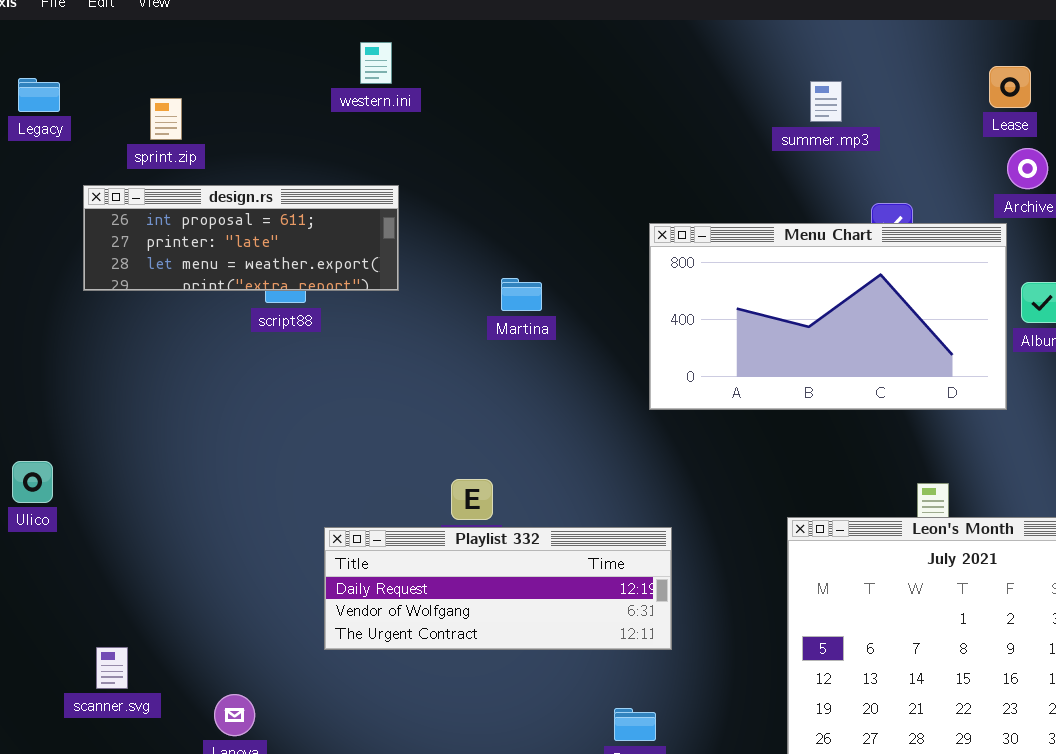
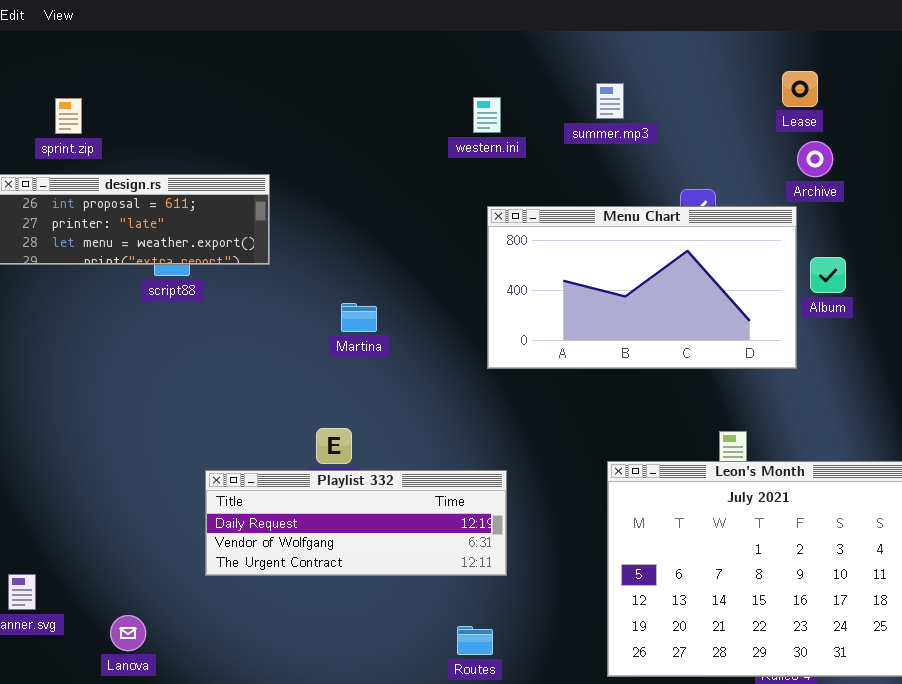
western.ini: [360,42,392,84] -> [473,97,501,133], moved
summer.mp3: [810,81,842,122] -> [596,83,624,119], moved
Martina: [501,278,542,311] -> [341,303,377,332], moved

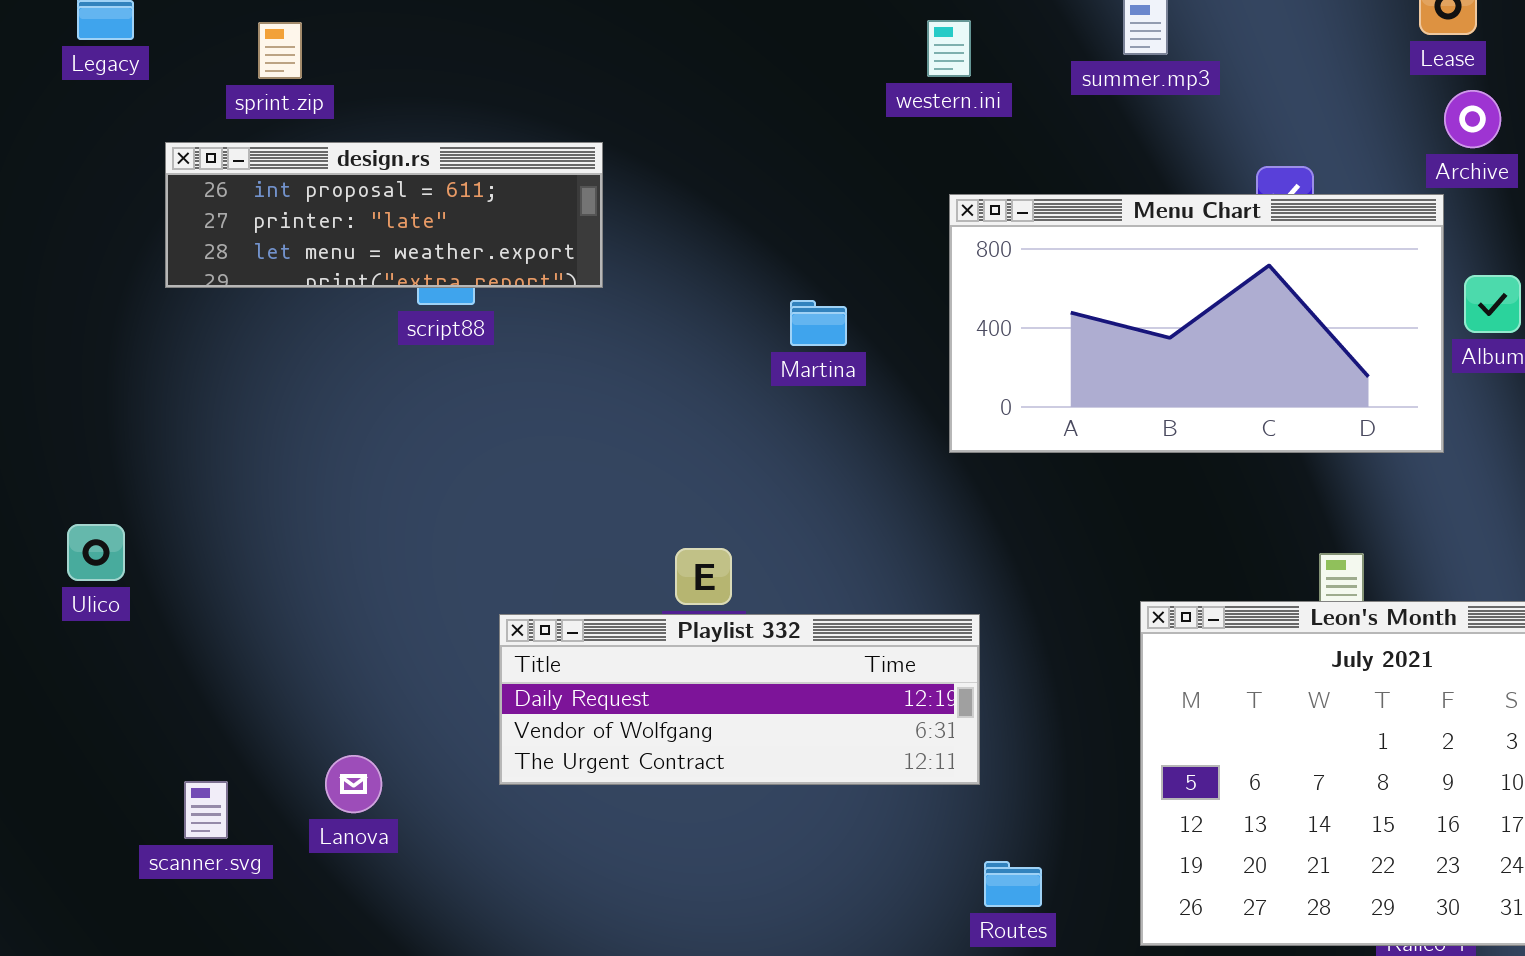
Martina: [341,303,377,332] -> [790,300,847,346], moved
Lanova: [110,615,146,651] -> [325,755,382,813], moved
Routes: [457,626,493,655] -> [984,861,1042,907], moved

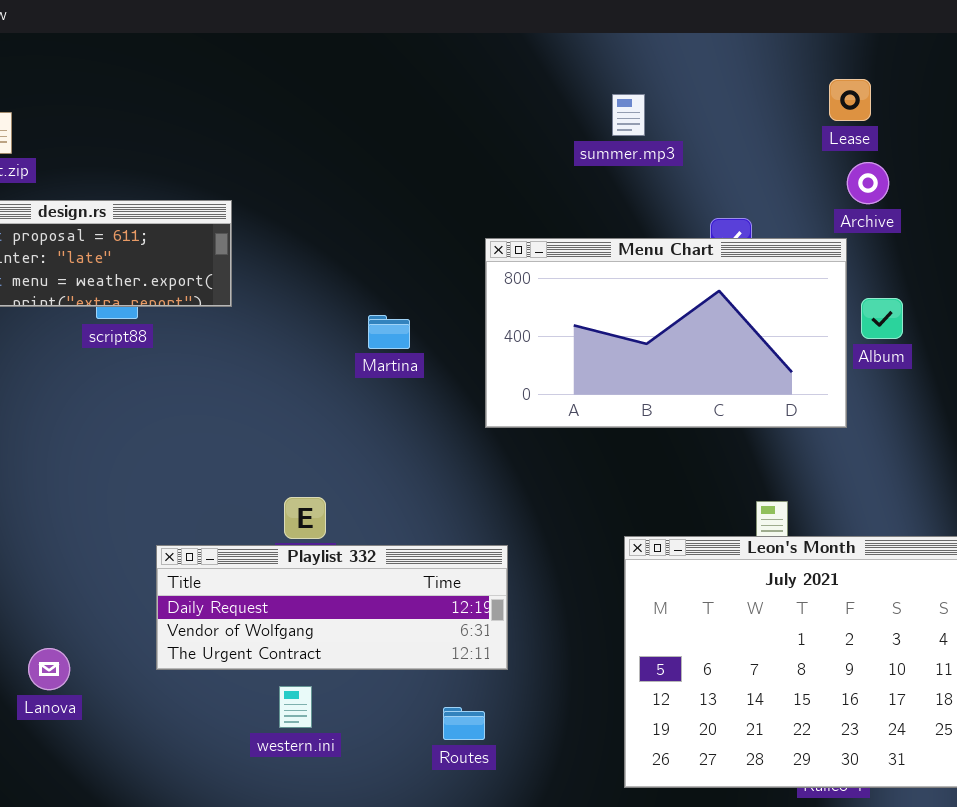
western.ini: [927,20,971,77] -> [279,686,312,728], moved
Routes: [984,861,1042,907] -> [443,707,485,740], moved

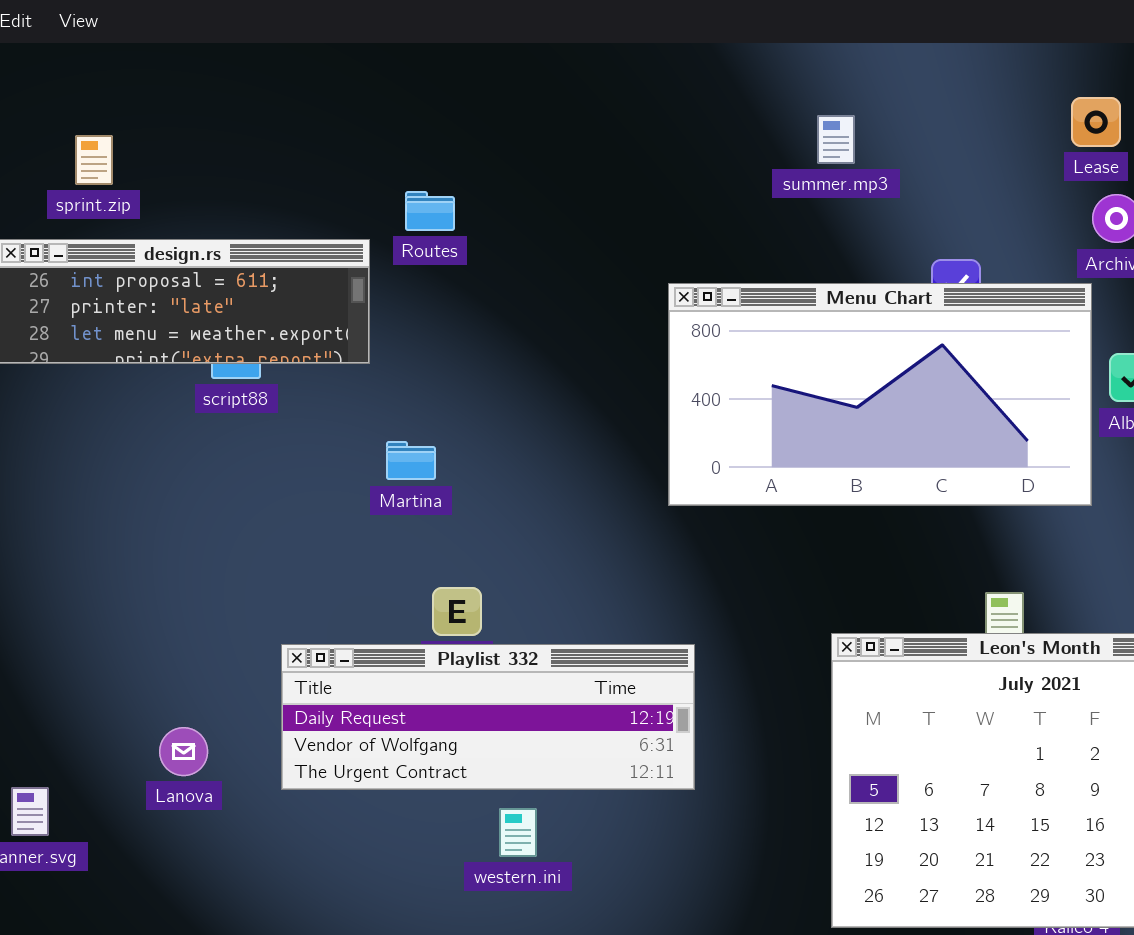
Martina: [368,315,410,349] -> [386,441,436,480], moved
Lanova: [28,648,70,690] -> [159,727,208,776], moved
western.ini: [279,686,312,728] -> [499,808,537,857], moved
Routes: [443,707,485,740] -> [405,191,455,231], moved

